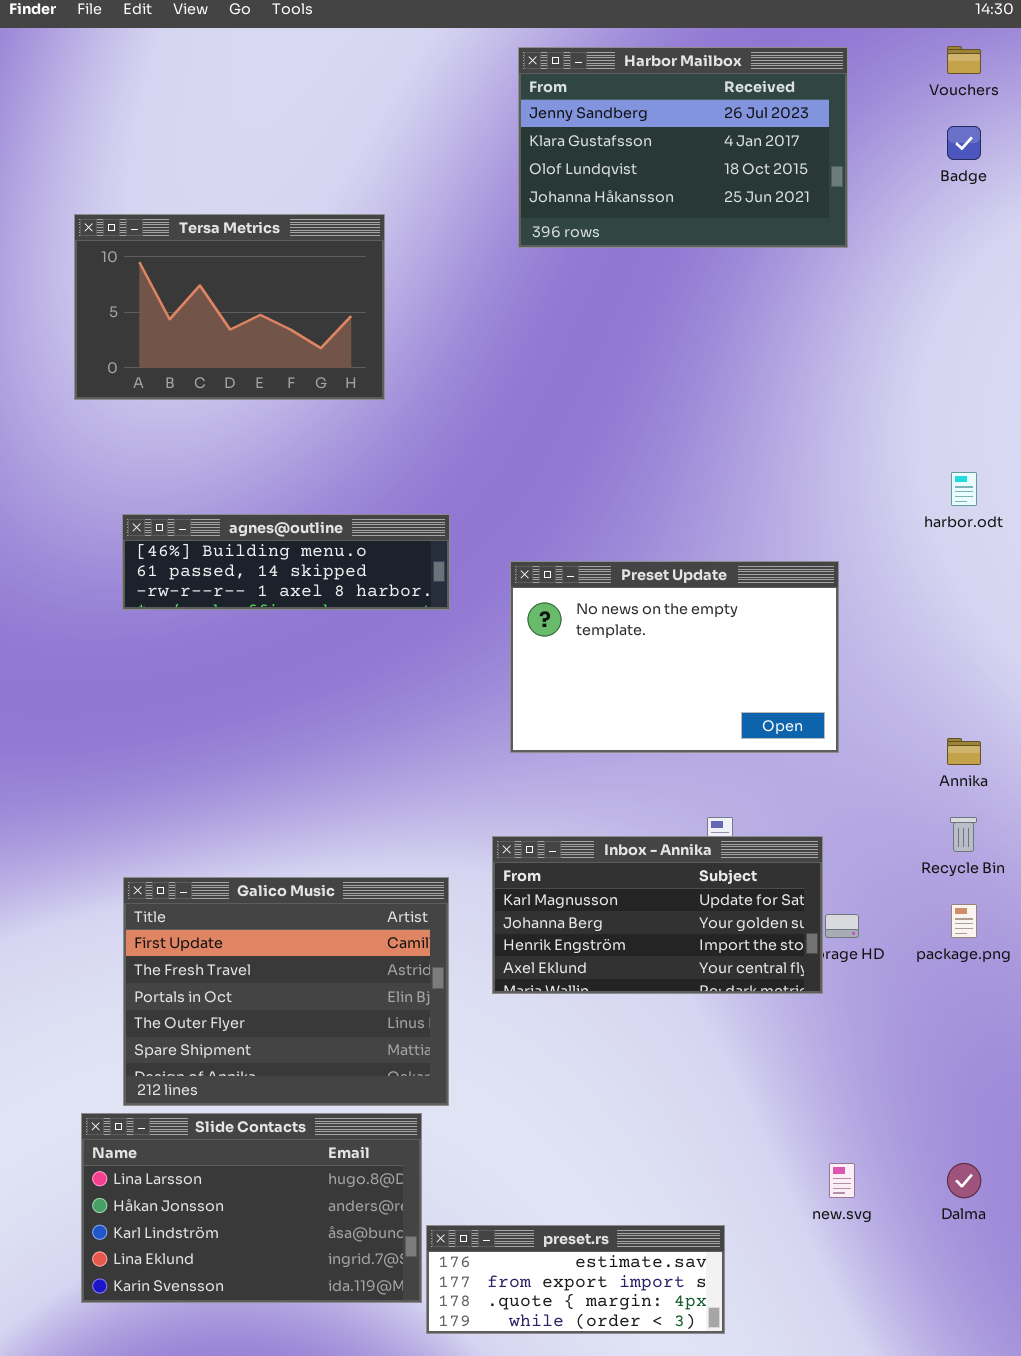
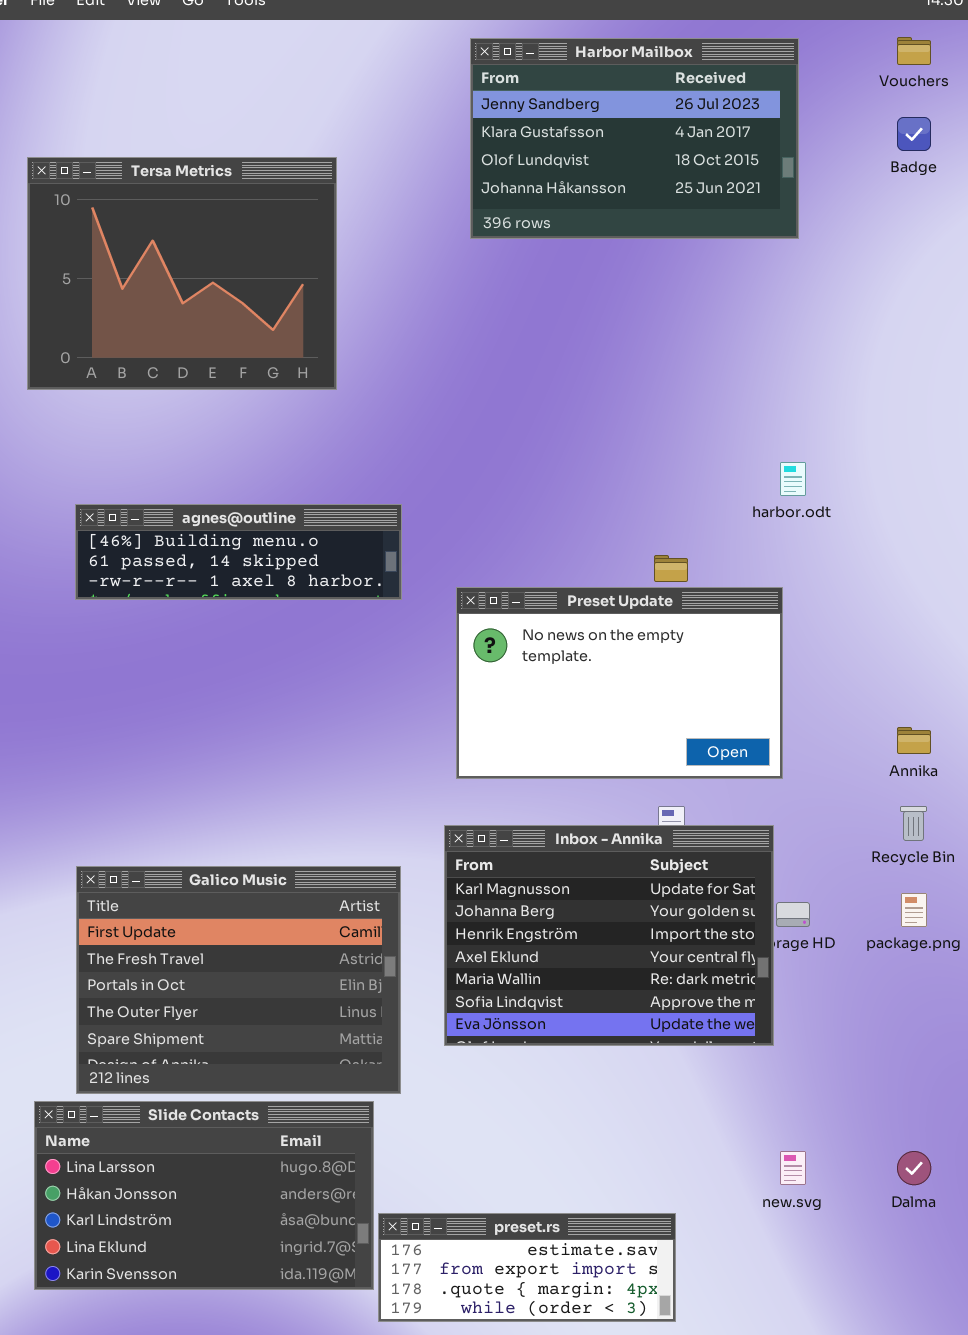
Tersa Metrics: [74,214,385,400] -> [27,157,337,390], resized
harbor.odt: [951,472,977,506] -> [780,462,806,496], moved
Preset Update: [510,561,839,753] -> [456,587,783,779], moved
Inbox - Annika: [492,836,823,994] -> [444,825,774,1046], resized

